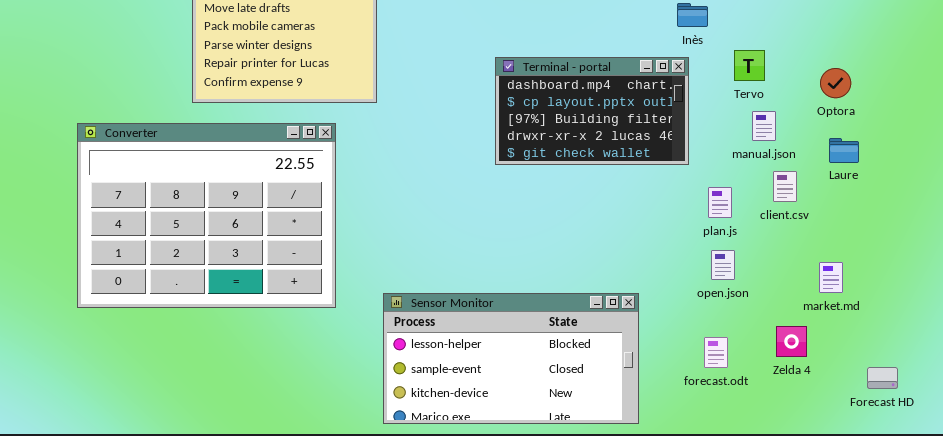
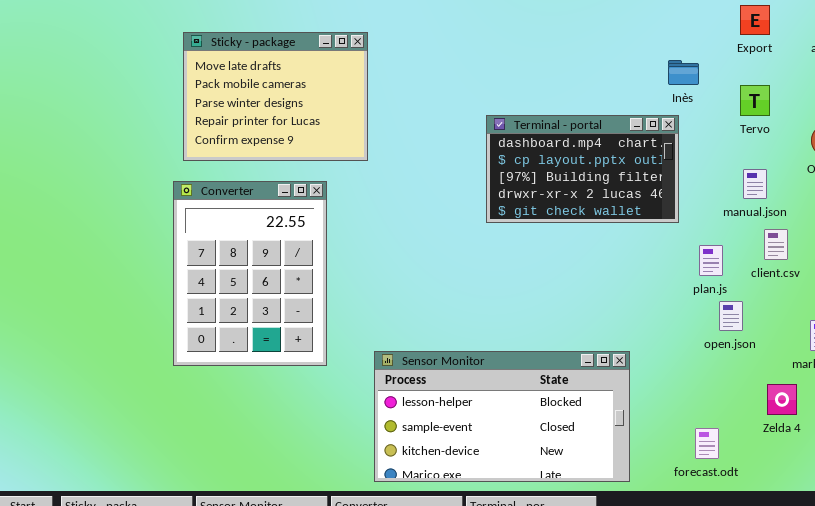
Tervo: [734,50,765,81] -> [740,85,770,116], moved
Converter: [77,123,336,308] -> [173,181,327,366], resized
open.json: [711,250,735,280] -> [719,301,743,331], moved
forecast.odt: [704,337,728,368] -> [695,428,719,459], moved

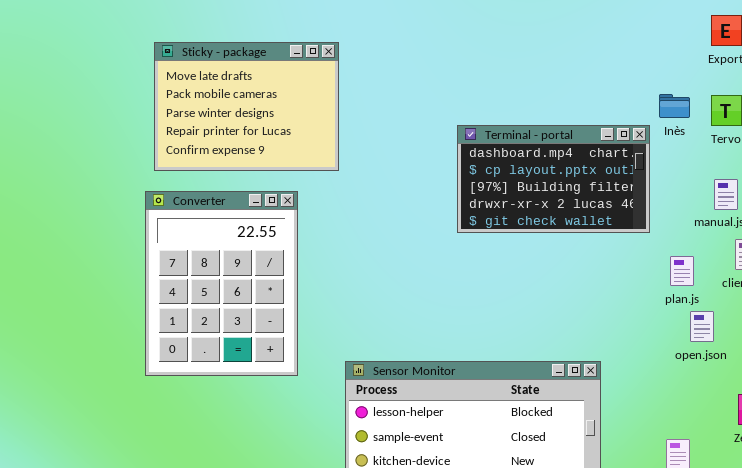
Inès: [668,60,699,85] -> [659,94,690,118], moved

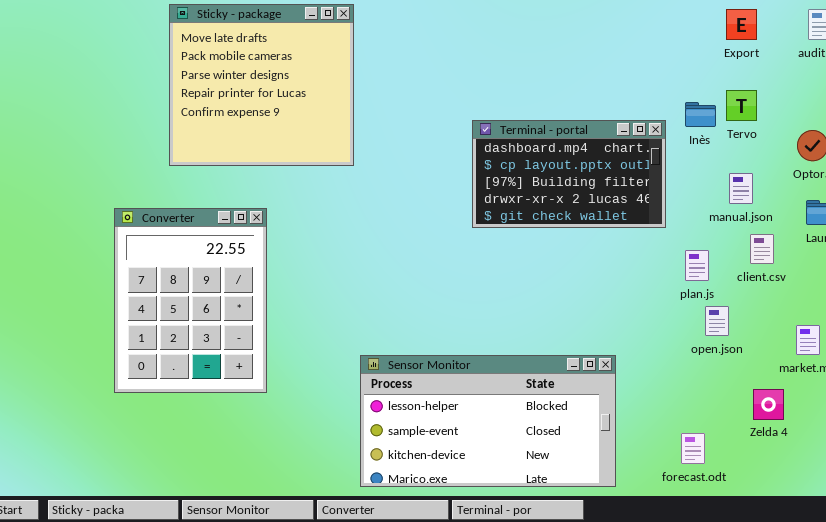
Sticky - package: [154,42,339,171] -> [169,4,354,166], resized
Inès: [659,94,690,118] -> [685,102,716,127], moved
Converter: [145,191,298,376] -> [114,208,267,393], moved

